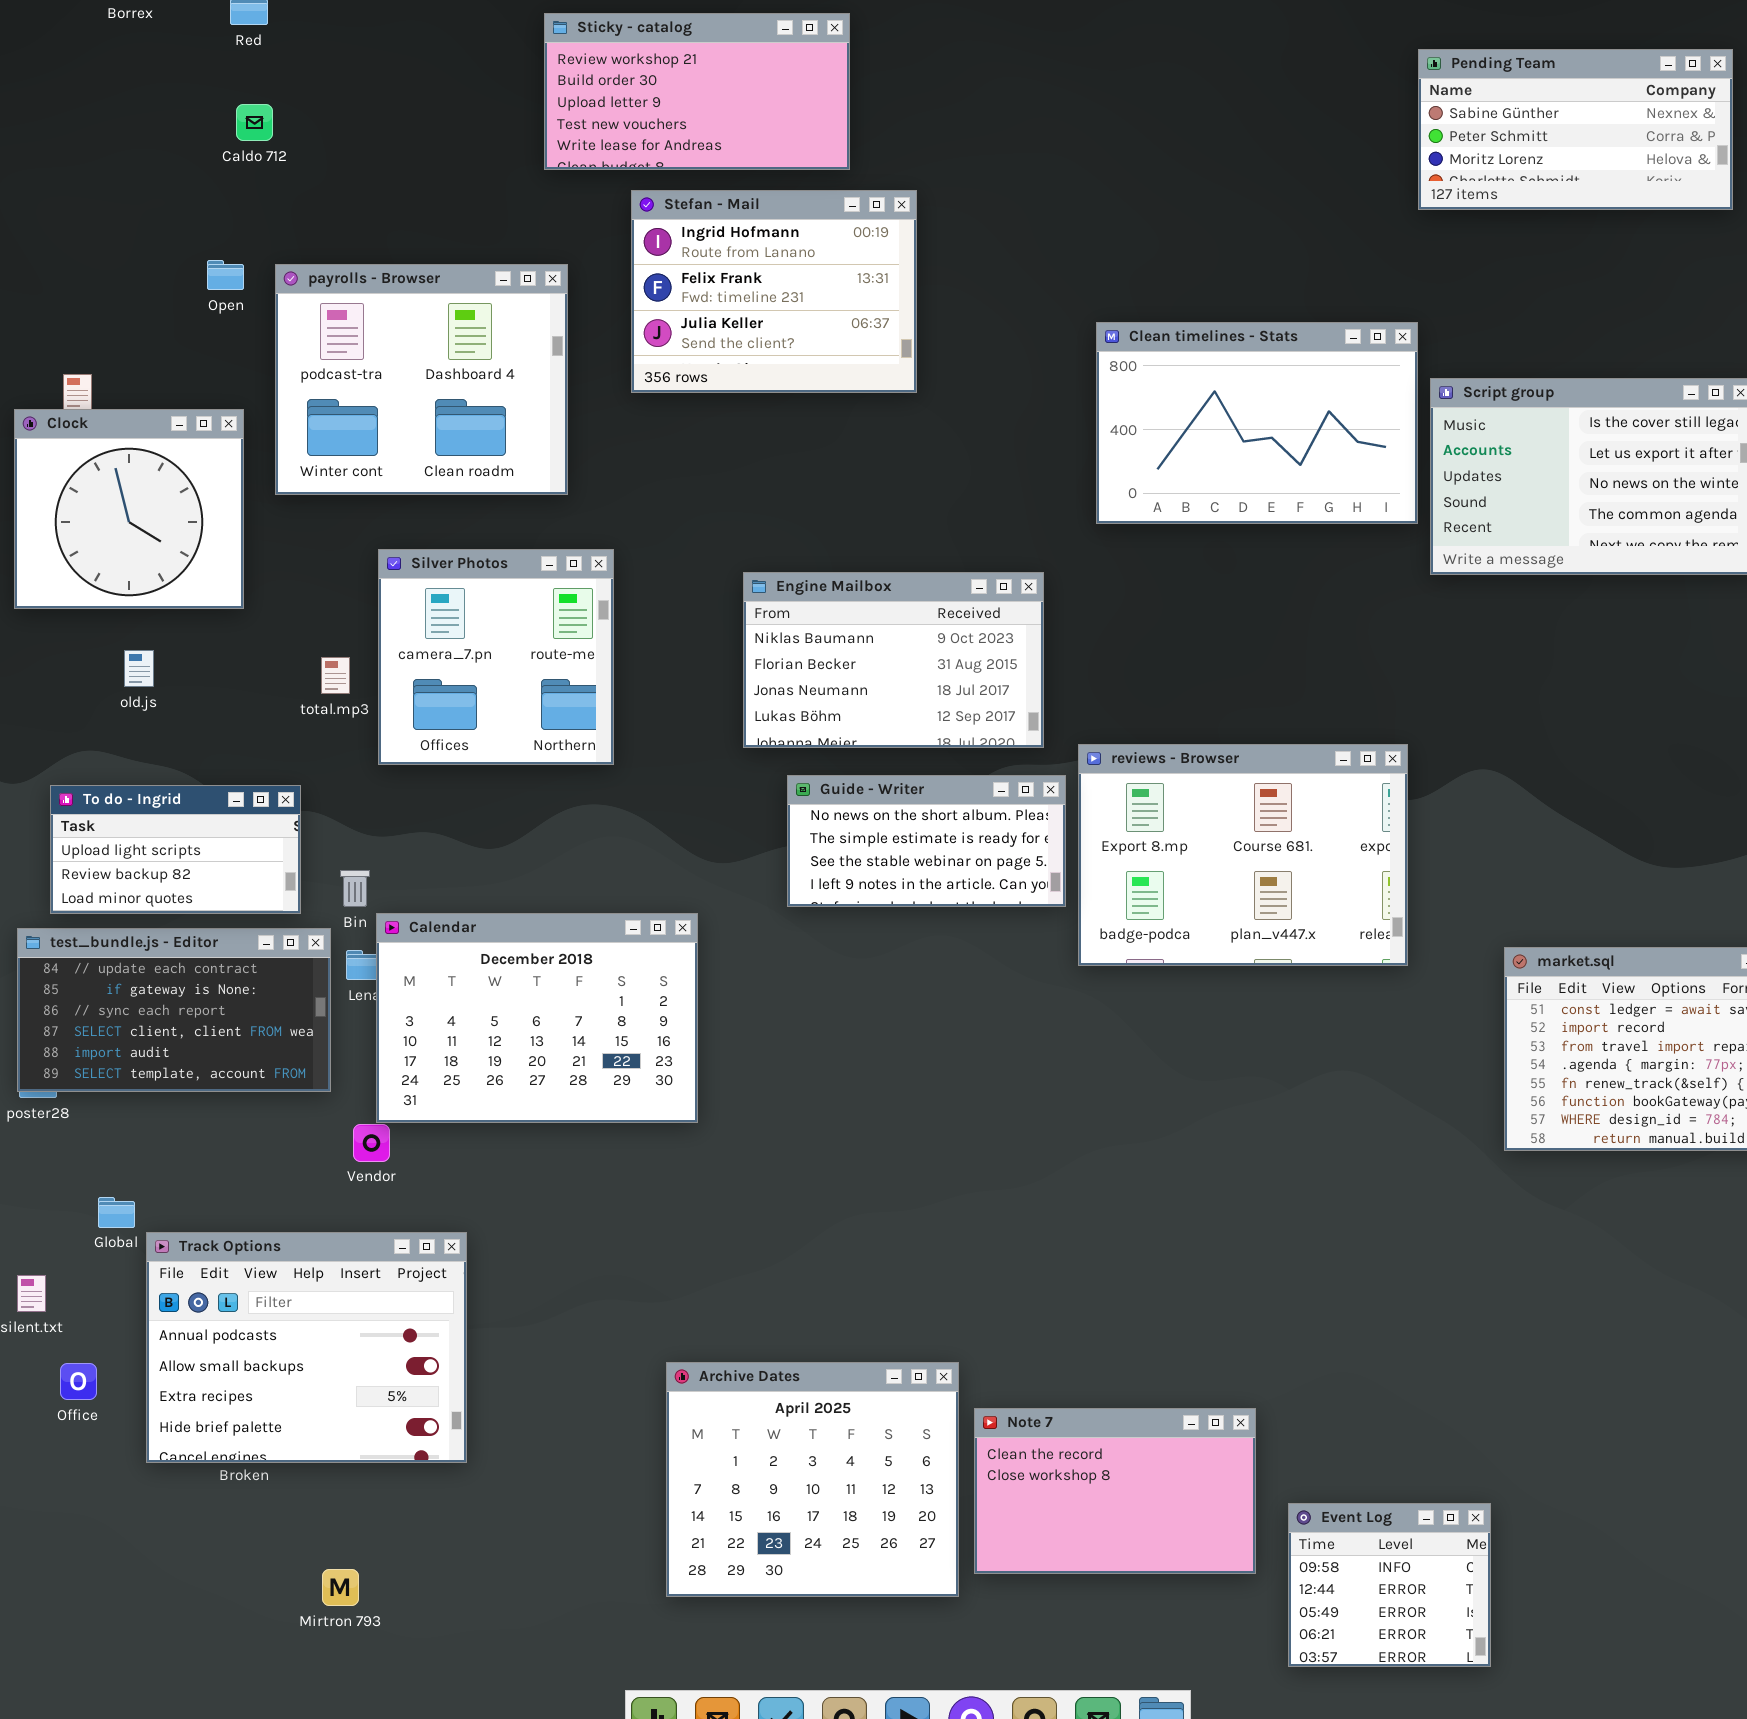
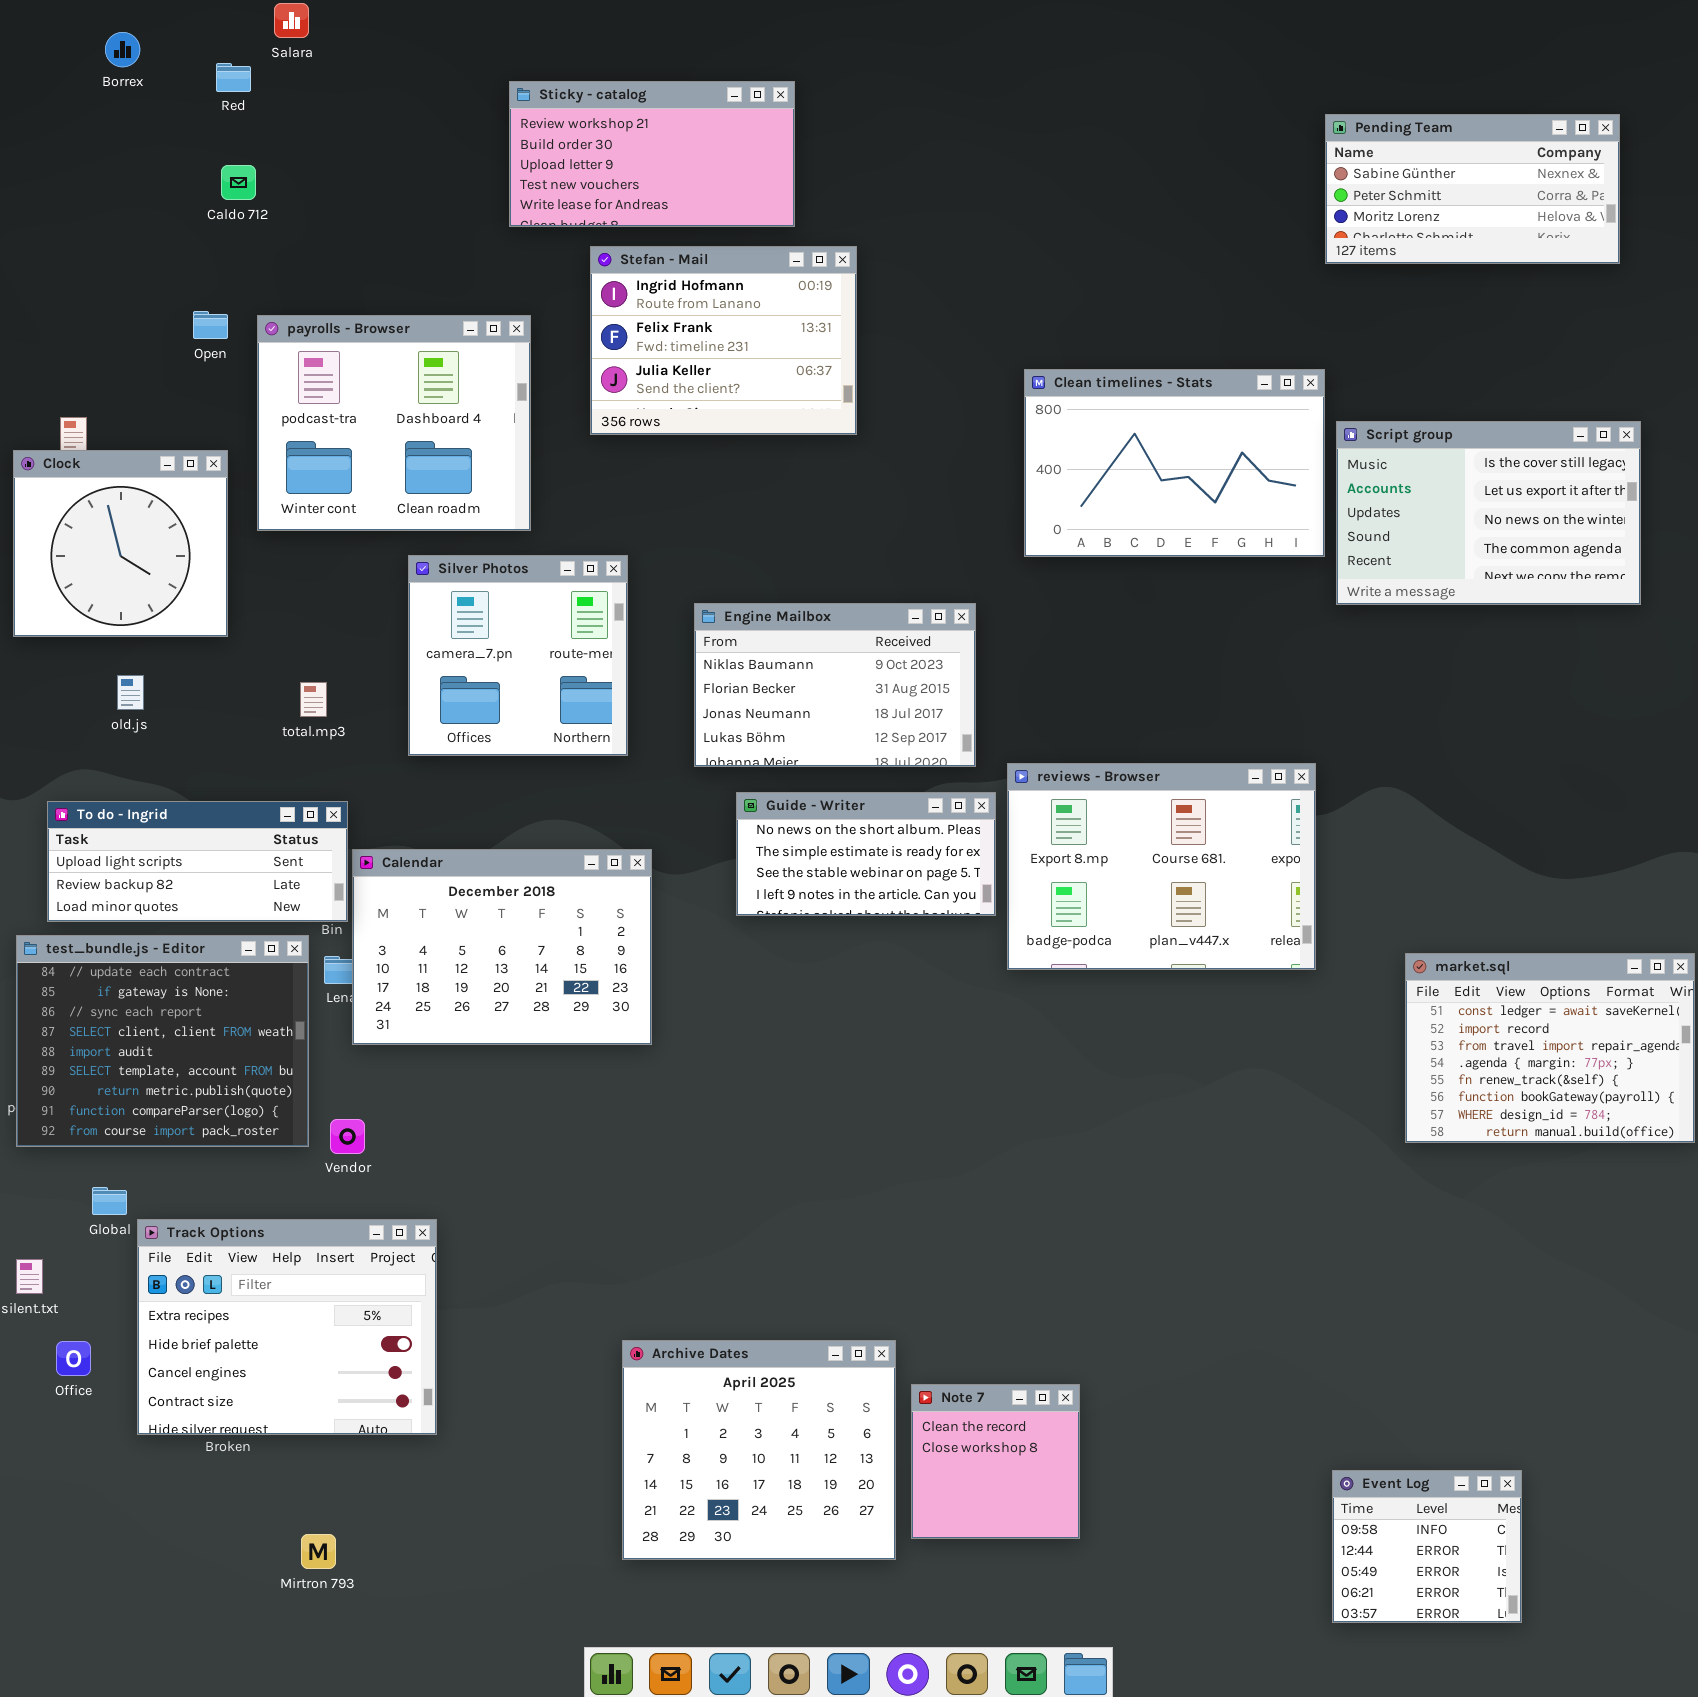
Silver Photos: [378,549,614,765] -> [408,555,628,756], moved
To do - Ingrid: [50,785,301,914] -> [47,801,348,922], resized
Calendar: [376,913,698,1123] -> [352,849,652,1045], moved
test_bundle.js - Editor: [17,928,331,1092] -> [16,935,309,1147], resized
Track Options: [146,1232,467,1463] -> [137,1219,437,1435], scrolled down 2 rows
Note 7: [974,1408,1256,1574] -> [911,1384,1080,1539], resized
Event Log: [1288,1503,1491,1667] -> [1332,1470,1522,1623], moved

